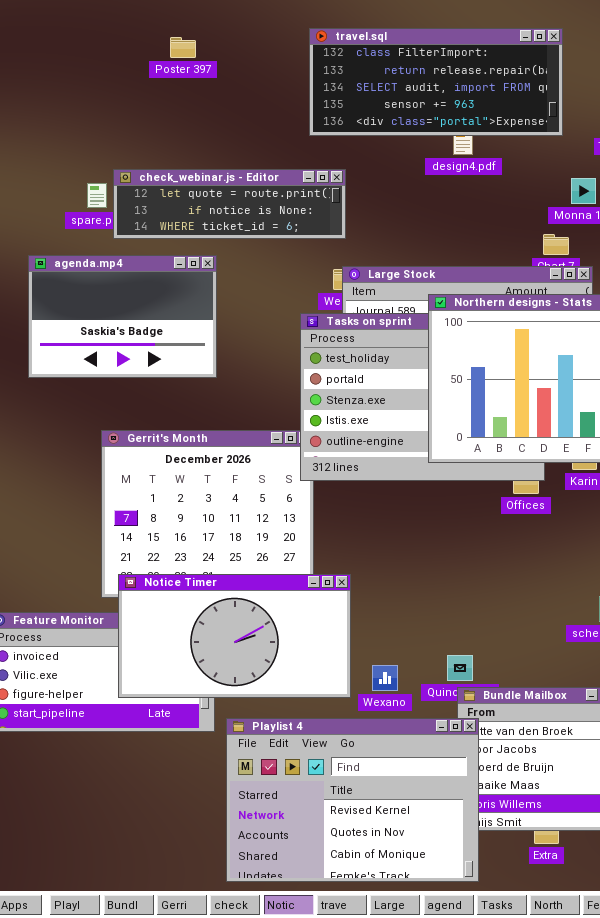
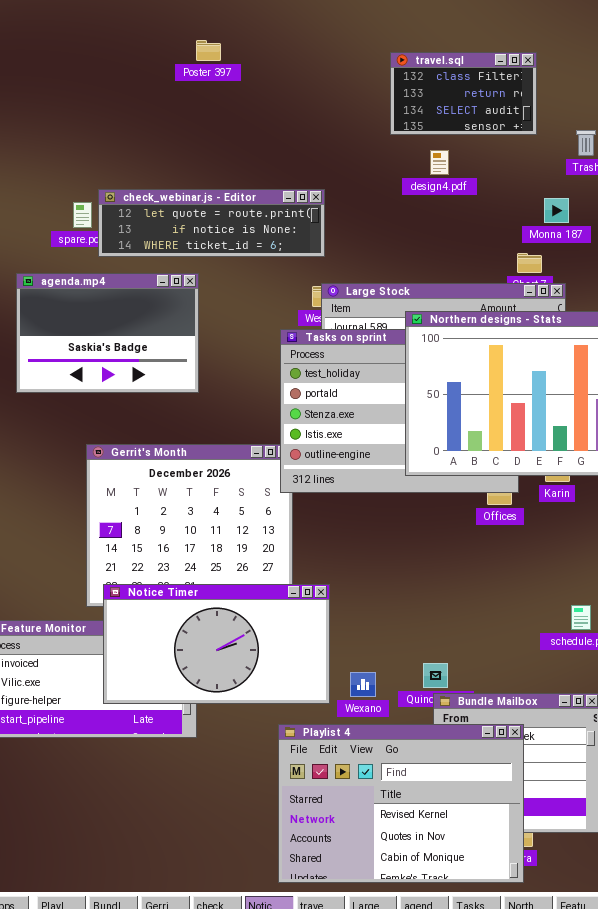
travel.sql: [309,28,563,136] -> [390,52,537,135], resized
Poster 397: [170,37,196,58] -> [196,40,221,61], moved
Playlist 4: [226,718,479,882] -> [278,724,524,883], moved

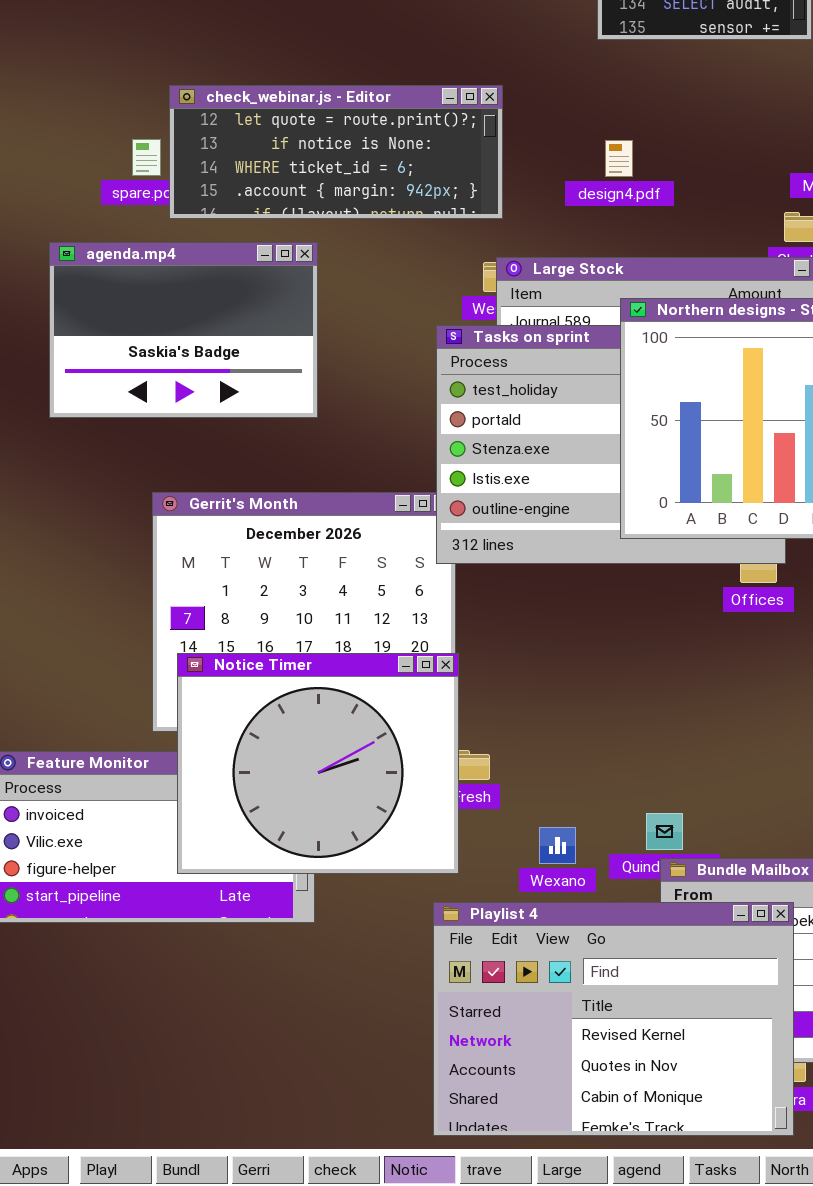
design4.pdf: [430,150,449,175] -> [605,140,633,177], moved
check_webinar.js - Editor: [98,189,325,257] -> [169,85,503,219], resized
Notice Timer: [103,584,330,704] -> [177,653,459,874], resized

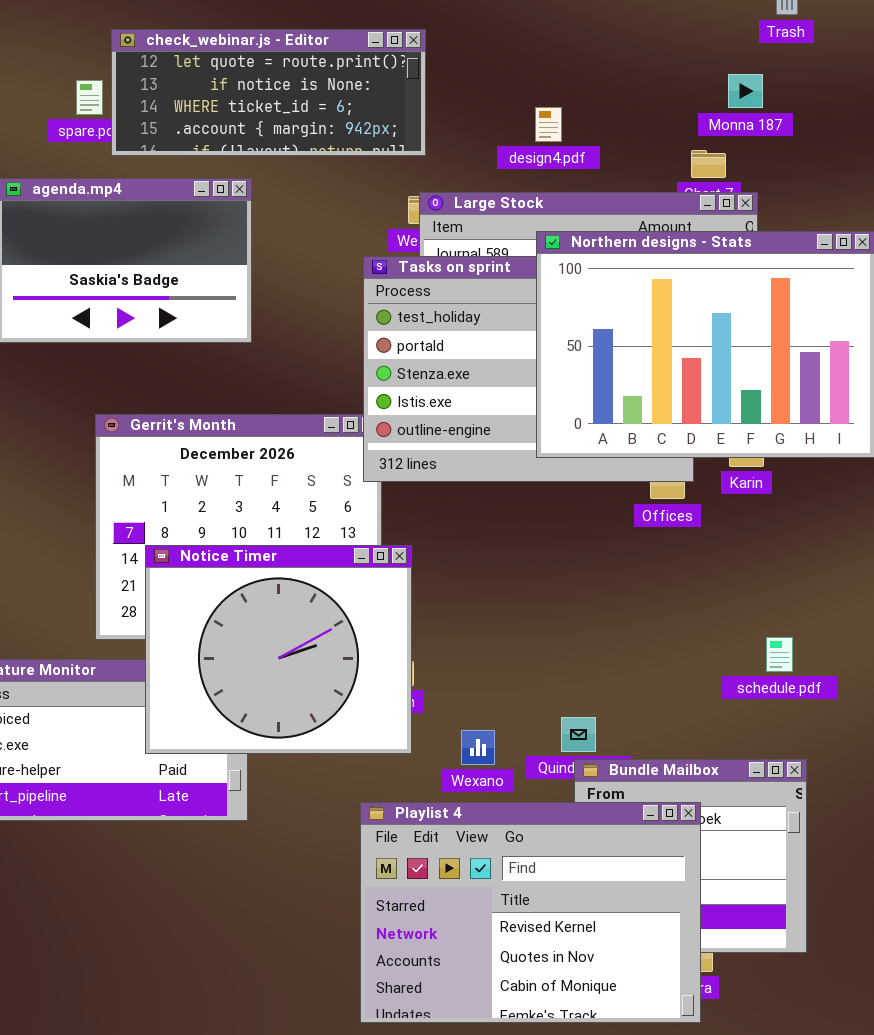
design4.pdf: [605,140,633,177] -> [535,107,562,142], moved
Notice Timer: [177,653,459,874] -> [145,545,412,754], moved

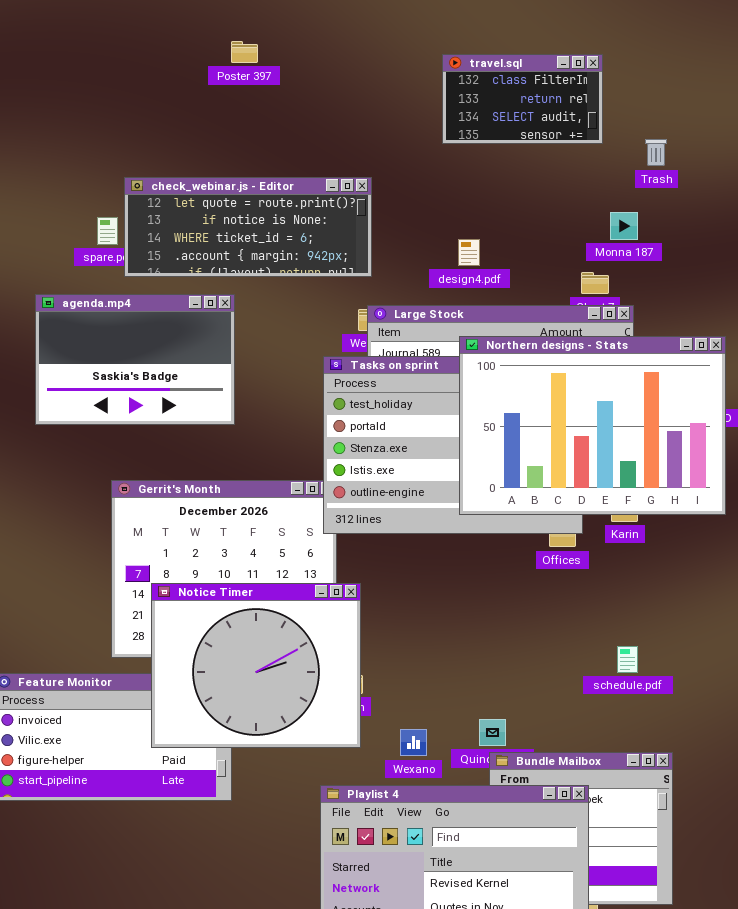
schedule.pdf: [766,637,793,672] -> [617,646,638,673], moved

